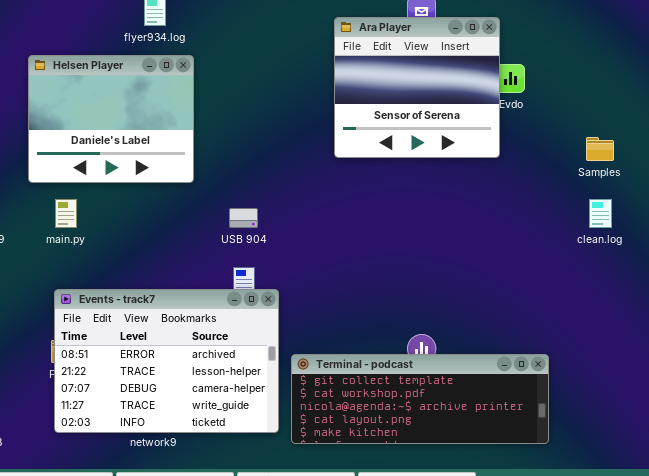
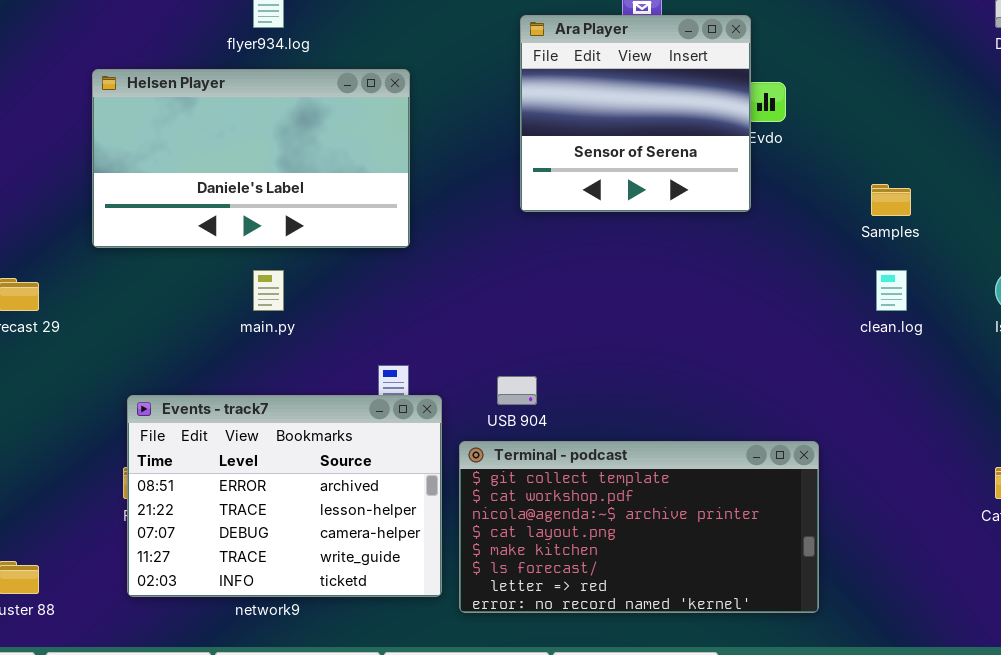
Helsen Player: [28,55,194,183] -> [92,69,410,248], resized
main.py: [55,199,77,228] -> [253,270,284,311], moved
USB 904: [229,208,258,228] -> [497,376,537,405], moved
Terminal - podcast: [291,354,549,444] -> [459,441,819,613], resized

